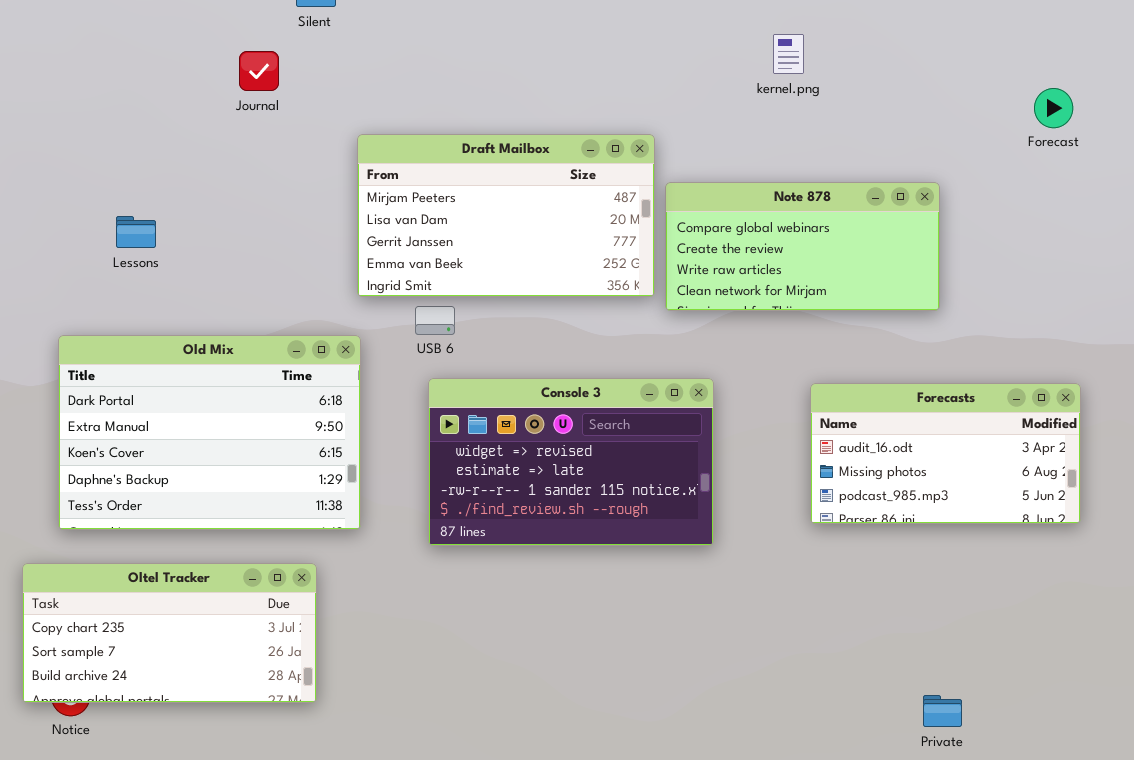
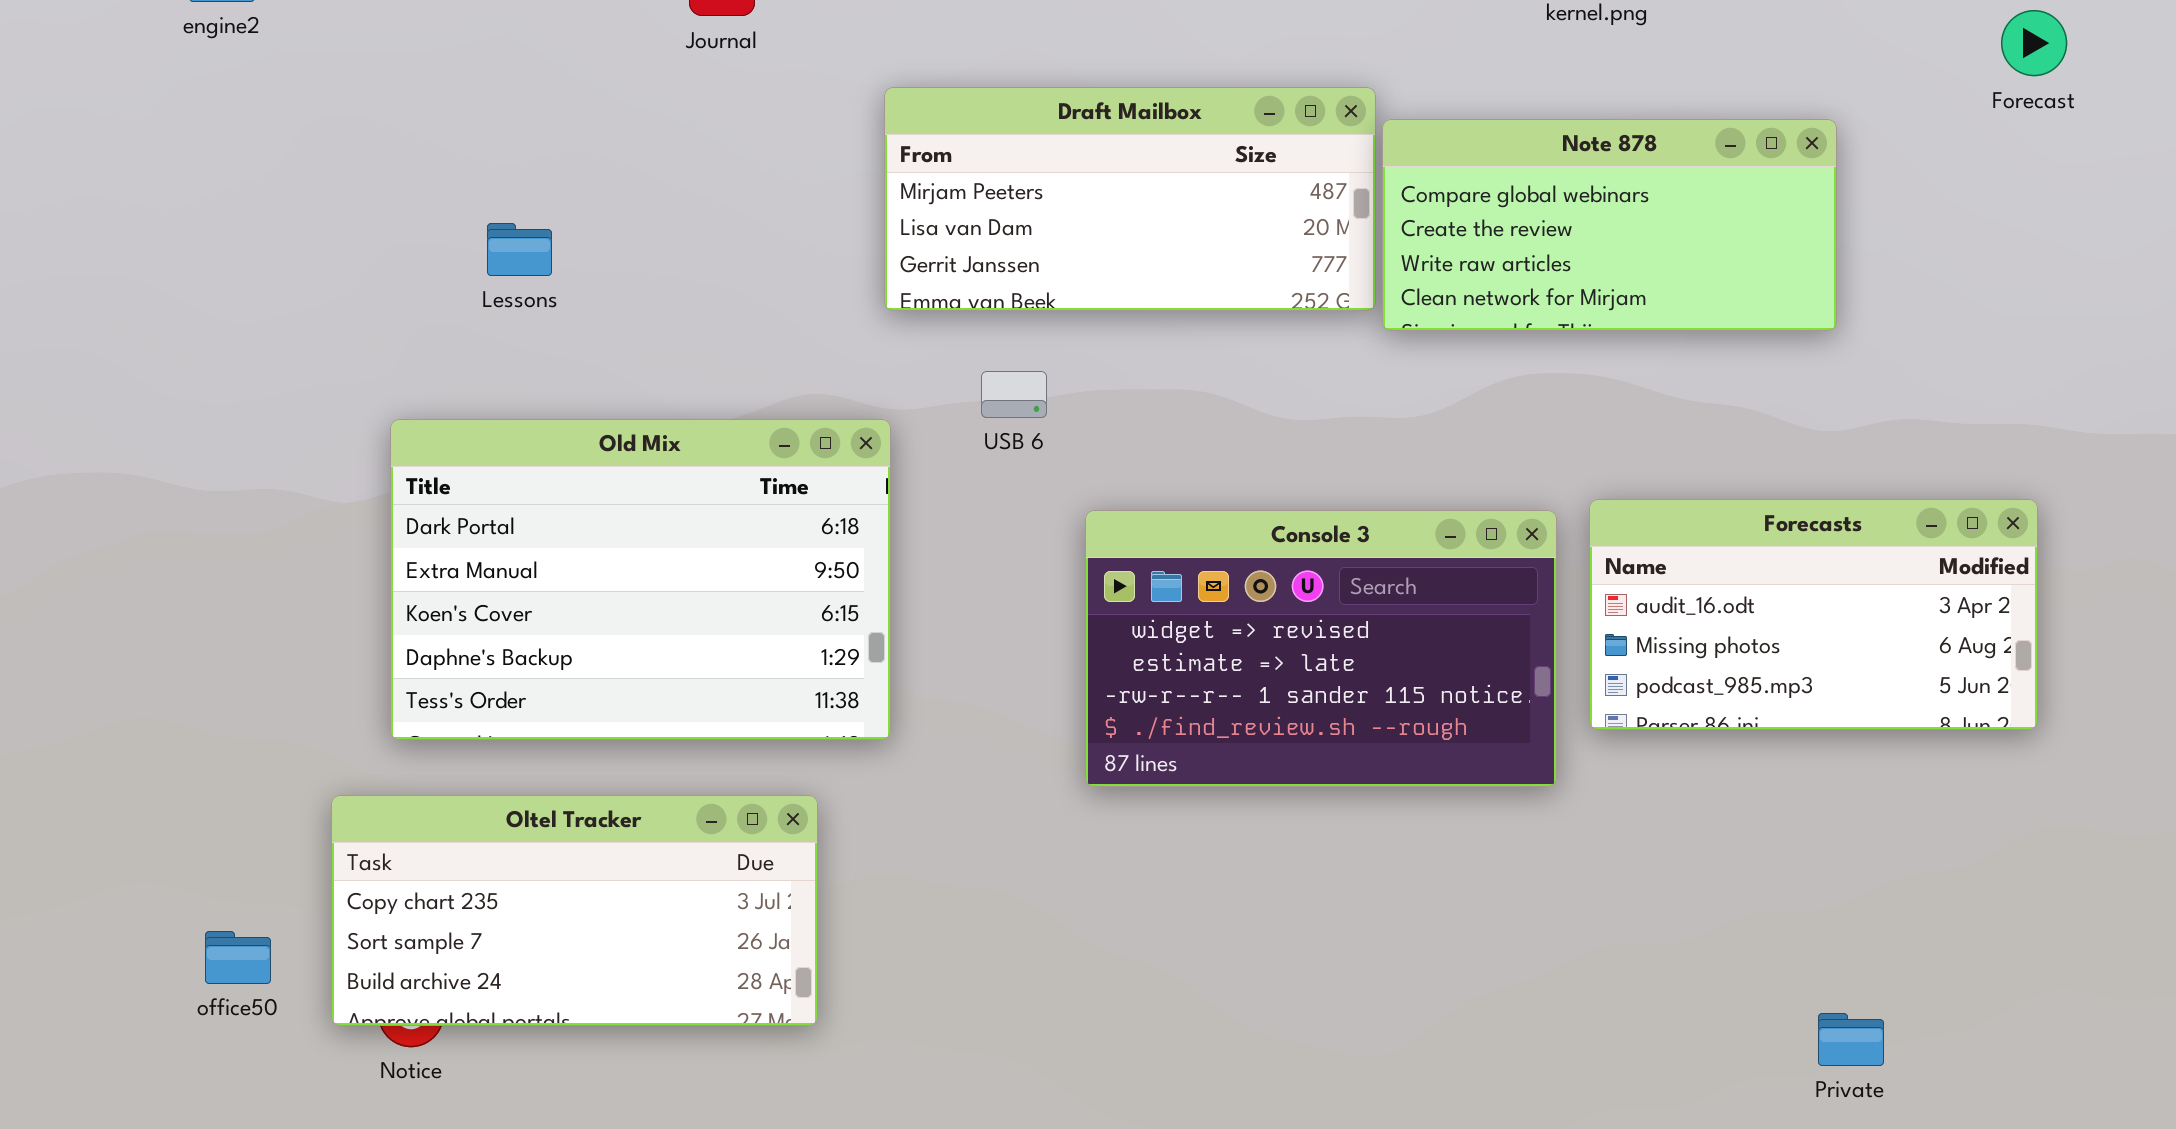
Draft Mailbox: [357,134,655,297] -> [884,87,1376,311], resized
Note 878: [665,182,940,311] -> [1382,119,1837,331], moved
Console 3: [428,378,714,546] -> [1085,510,1557,787], moved
Forecasts: [810,383,1081,524] -> [1589,499,2038,730], moved

